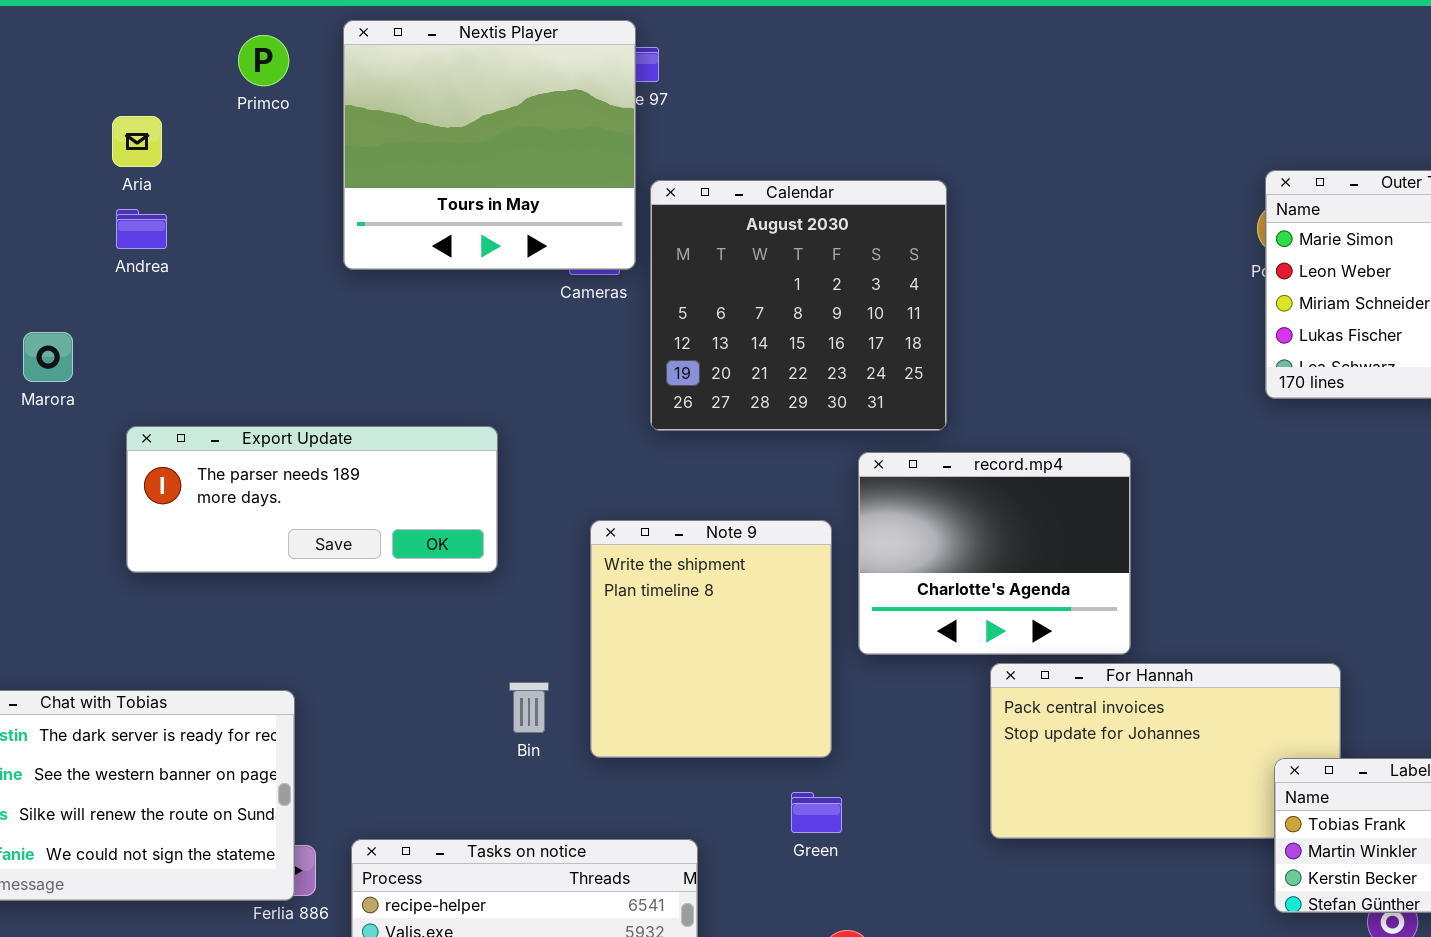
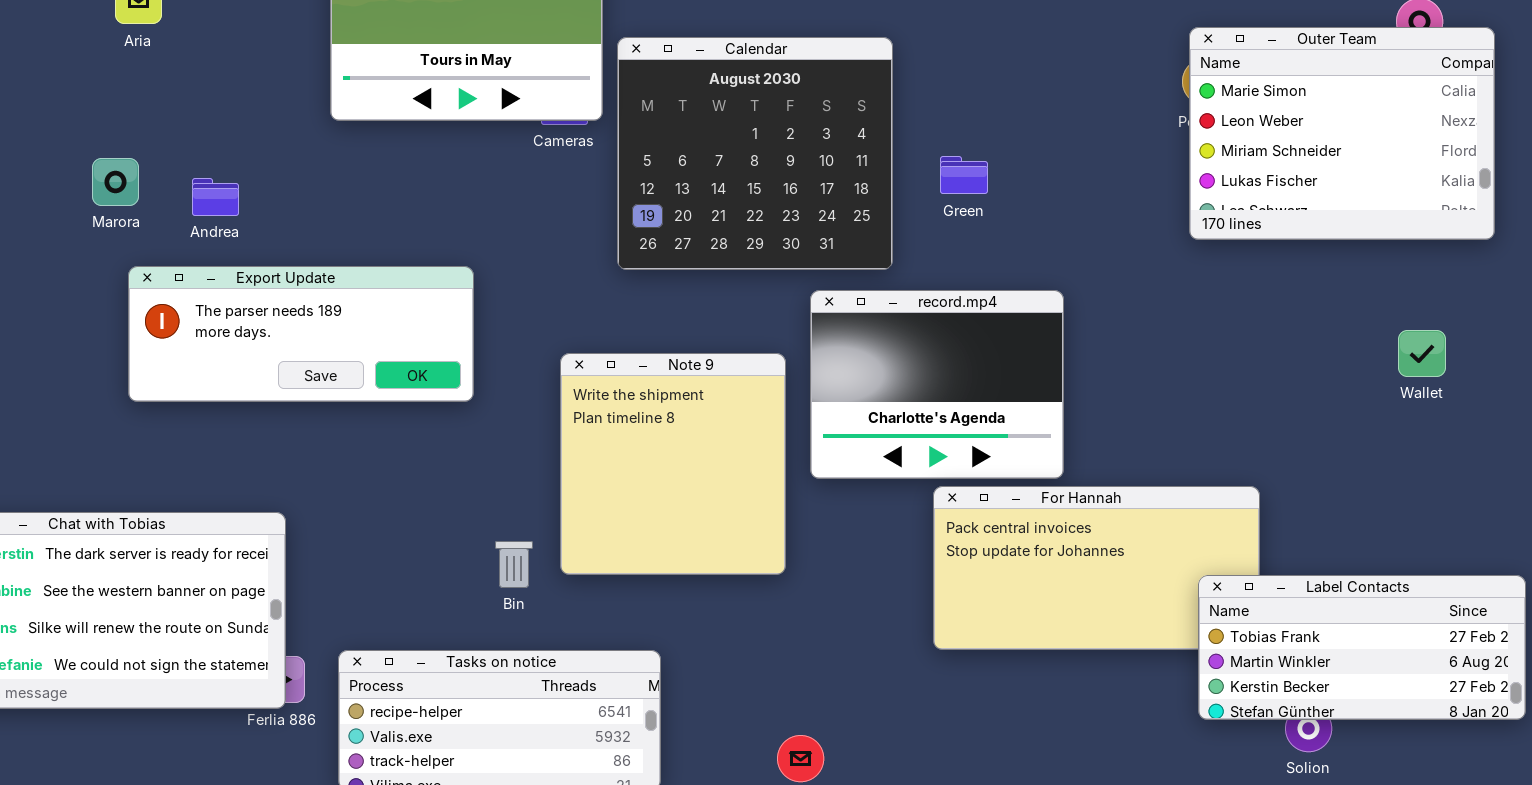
Andrea: [116,209,167,249] -> [192,178,239,216], moved
Marora: [23,332,73,382] -> [92,158,139,206], moved
Bin: [509,682,549,733] -> [495,541,533,588], moved
Green: [791,792,842,833] -> [940,156,988,194], moved

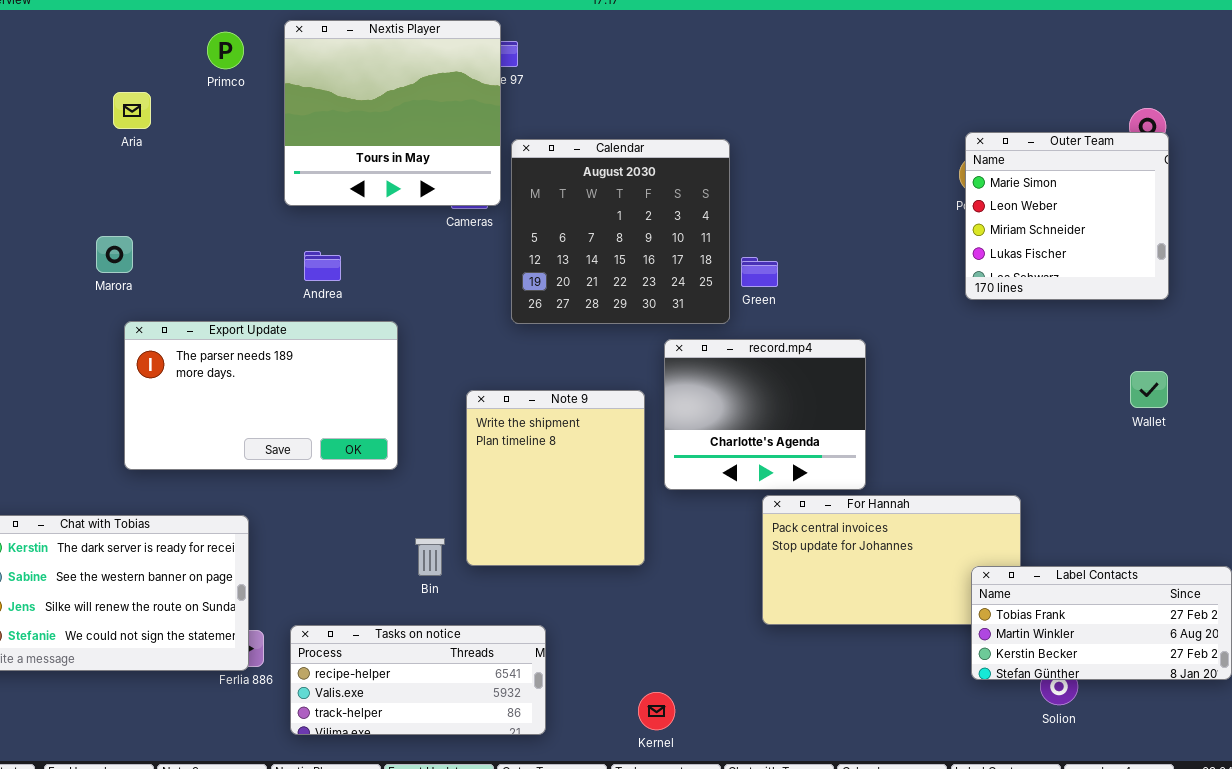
Outer Team: [1189,27,1495,240] -> [965,132,1169,300], resized
Green: [940,156,988,194] -> [741,257,778,287], moved
Andrea: [192,178,239,216] -> [304,251,341,281], moved
Export Update: [128,266,474,402] -> [124,321,398,470], resized

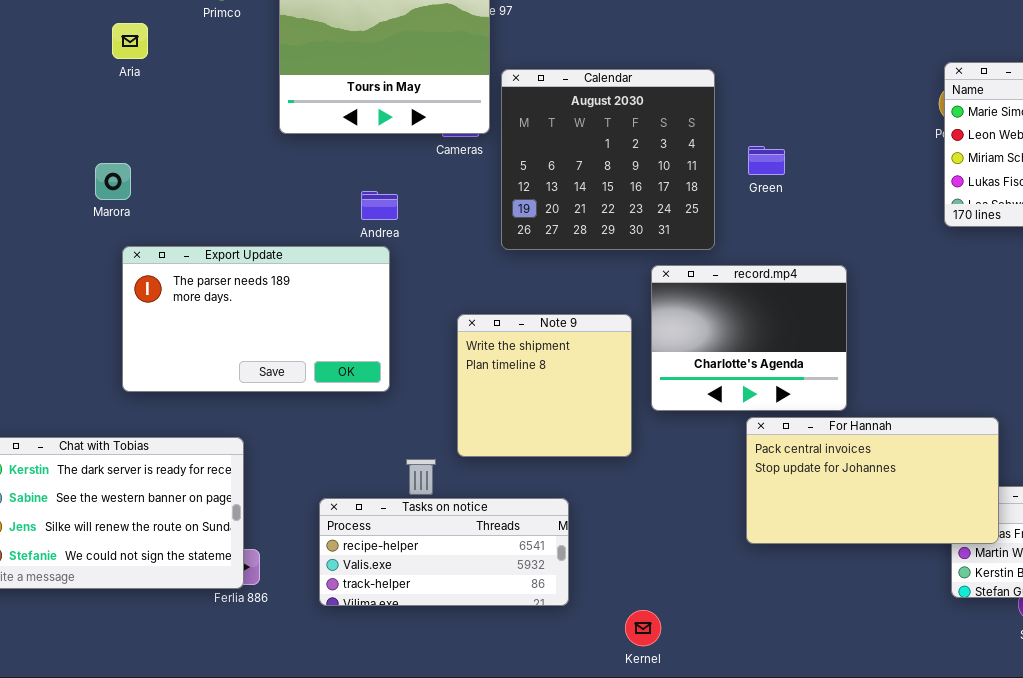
Andrea: [304,251,341,281] -> [361,191,398,220], moved
Green: [741,257,778,287] -> [748,146,785,175], moved
Note 9: [466,390,645,566] -> [457,314,632,457], resized
For Hannah: [762,495,1021,625] -> [746,417,999,544], raised
Tasks on notice: [290,625,546,735] -> [319,498,569,606], moved

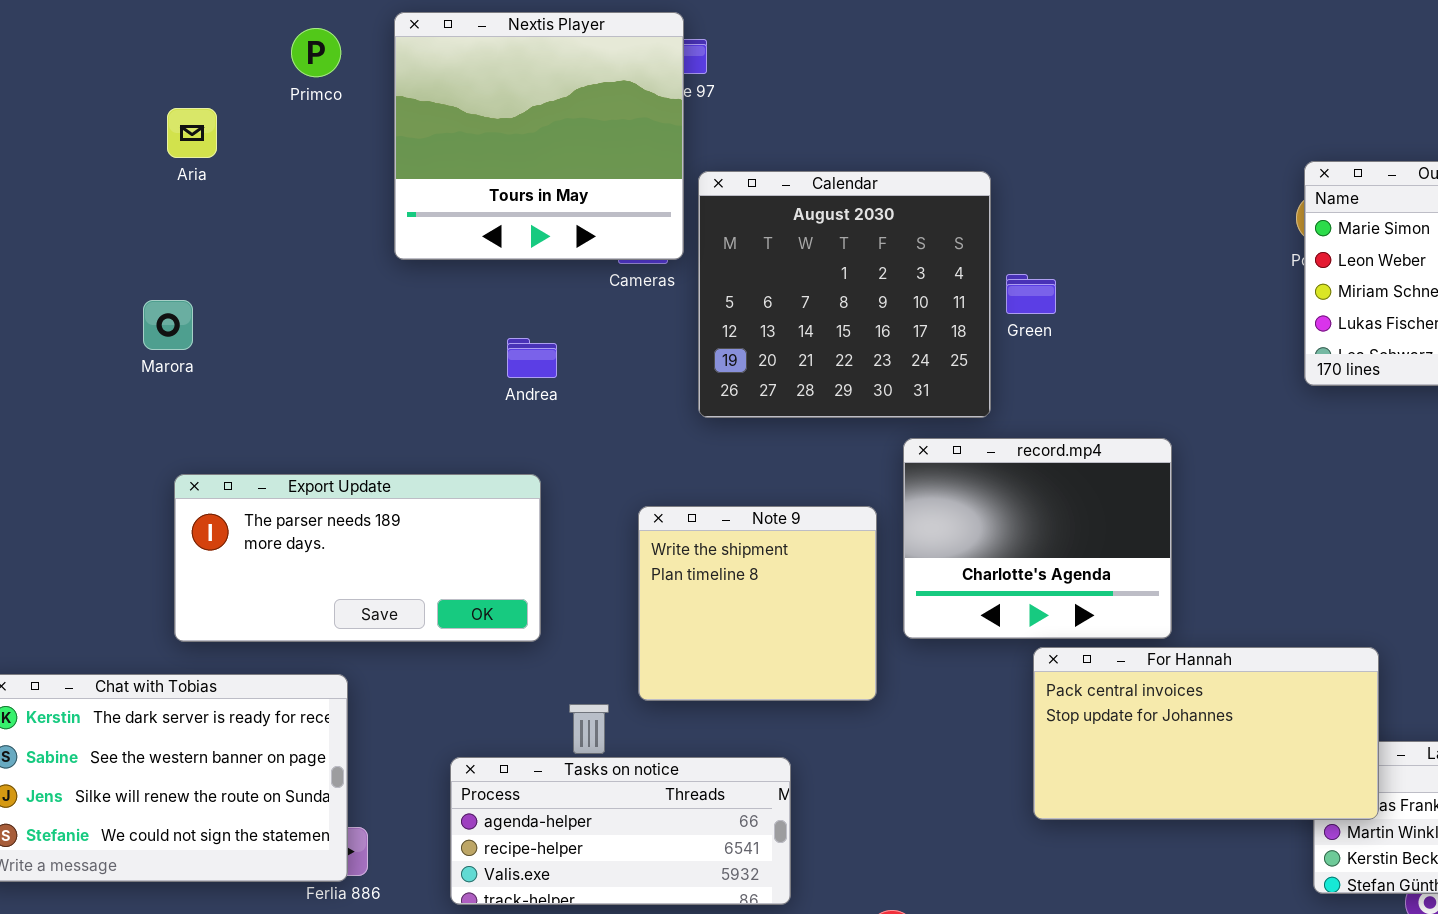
Green: [748,146,785,175] -> [1006,274,1056,314], moved
Export Update: [122,246,390,392] -> [174,474,541,642], moved, resized
Tasks on notice: [319,498,569,606] -> [450,757,791,905], scrolled up 1 row

